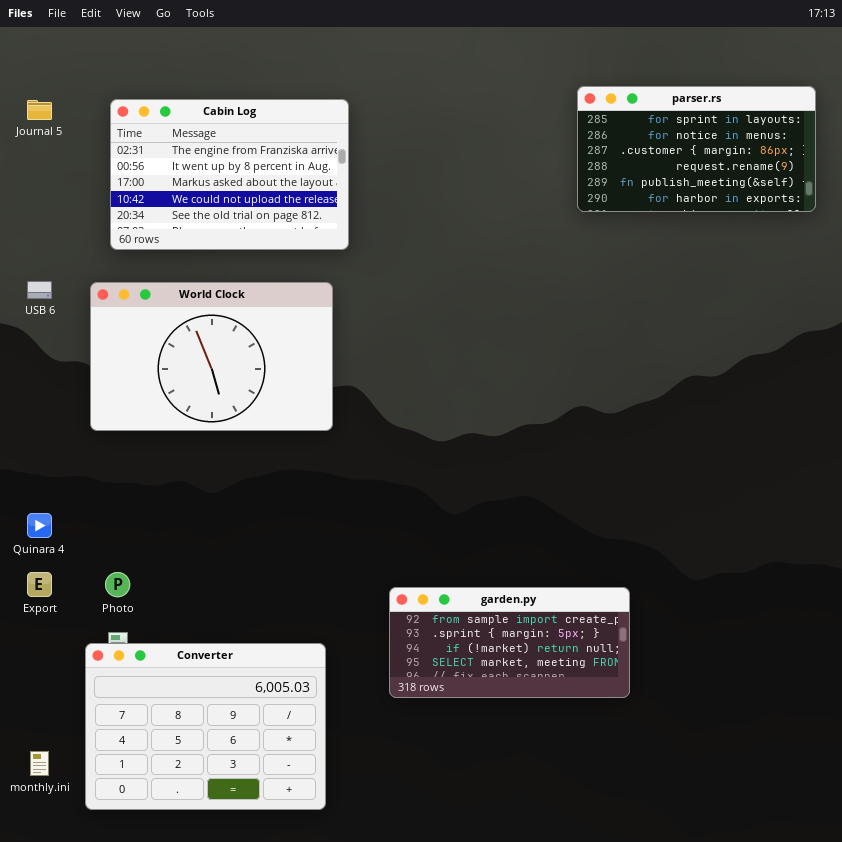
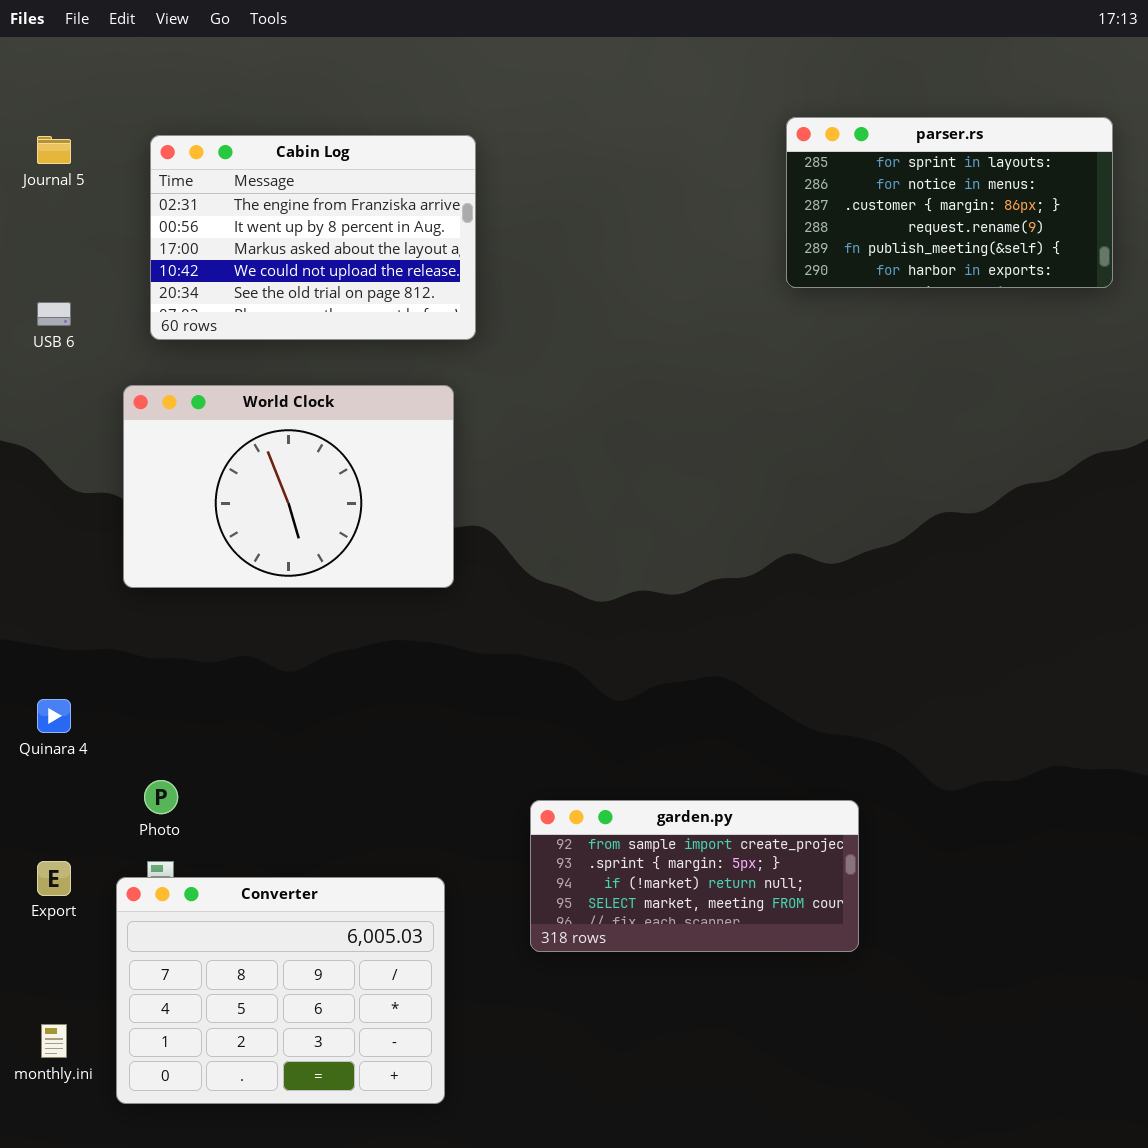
USB 6: [27,281,52,299] -> [37,302,71,326], moved
Export: [27,572,52,597] -> [37,861,71,896], moved

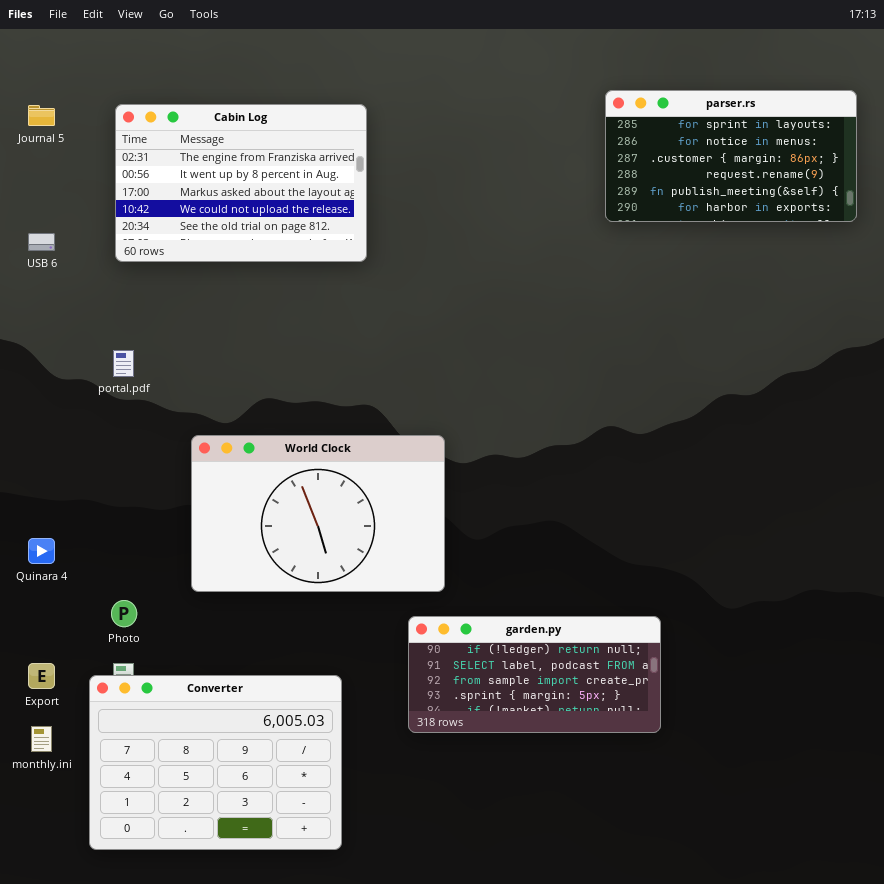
World Clock: [123,385,454,588] -> [191,435,445,592], moved
garden.py: [530,800,859,952] -> [408,616,661,733], scrolled up 2 rows
monthly.ini: [41,1024,67,1058] -> [31,726,52,752], moved

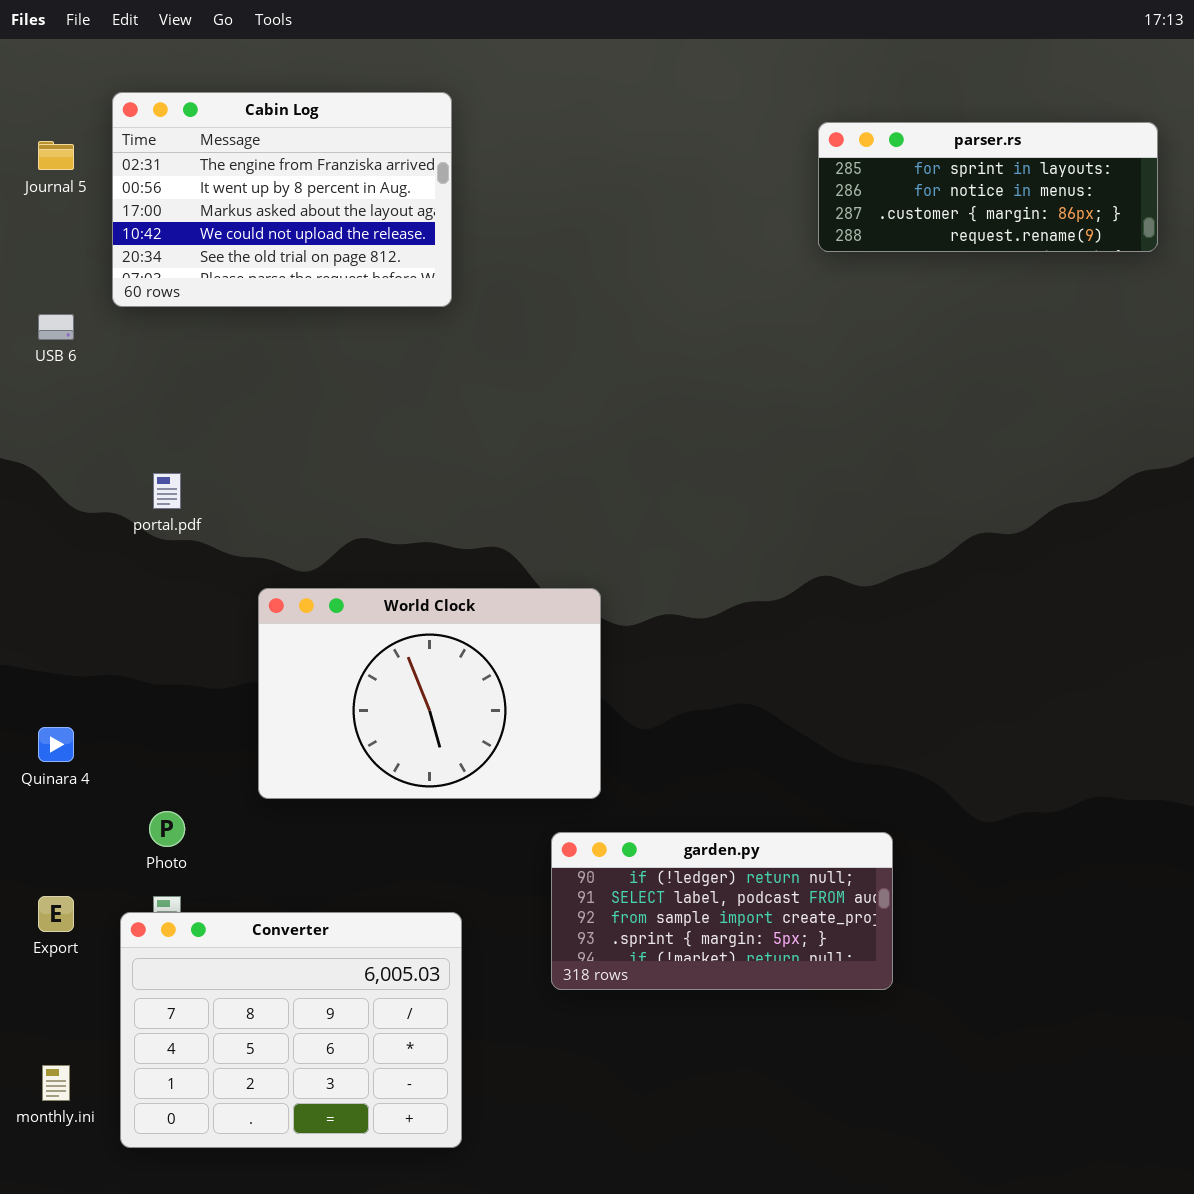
parser.rs: [605,90,857,222] -> [818,122,1158,252], resized
Cabin Log: [115,104,367,262] -> [112,92,452,307], moved
monthly.ini: [31,726,52,752] -> [42,1065,70,1101], moved

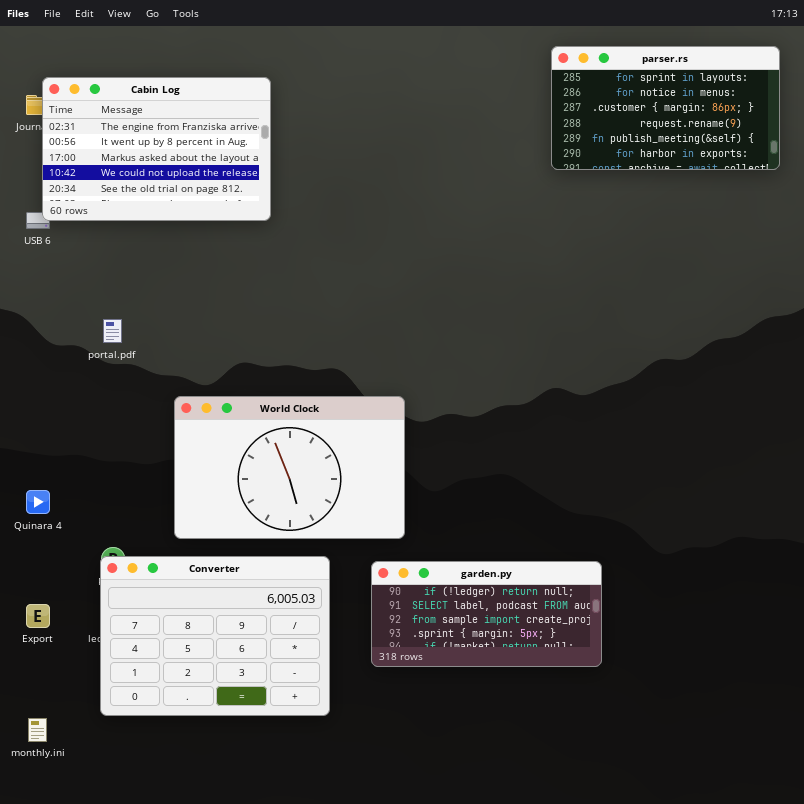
Cabin Log: [112,92,452,307] -> [42,77,271,221], moved
parser.rs: [818,122,1158,252] -> [551,46,780,170], resized
Converter: [120,912,462,1148] -> [100,556,330,716], moved

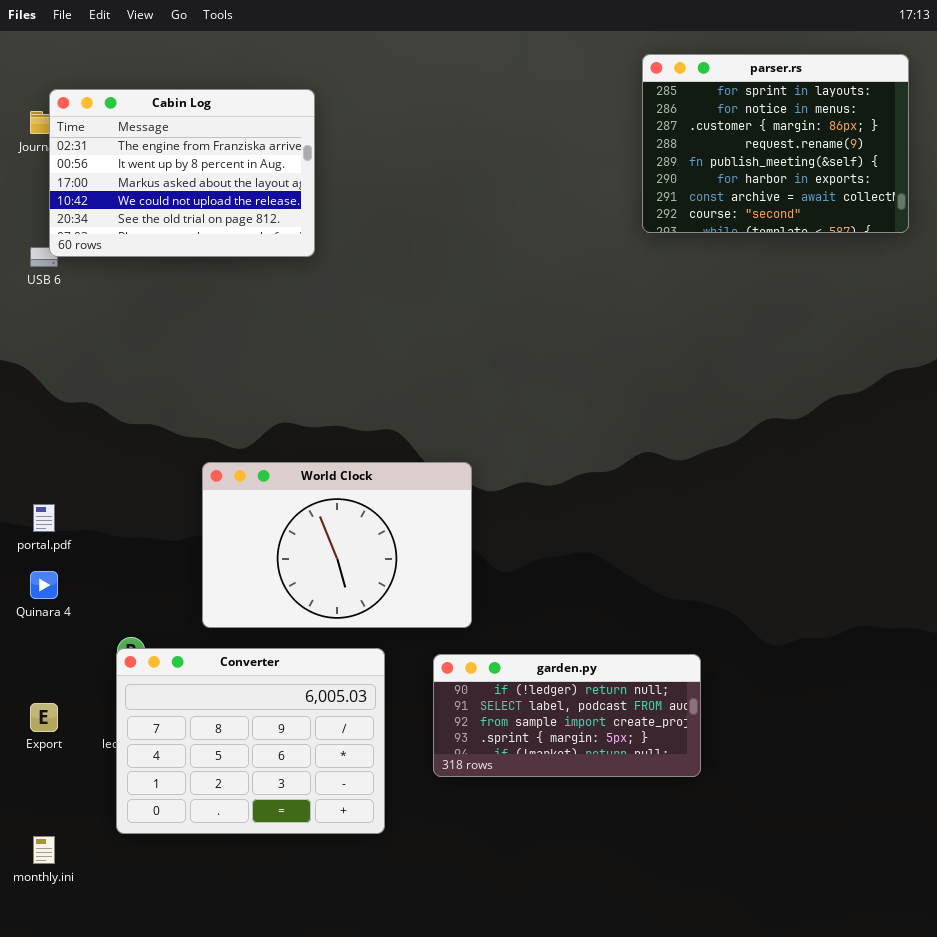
parser.rs: [551,46,780,170] -> [642,54,909,233], resized
portal.pdf: [103,319,122,343] -> [33,504,55,532], moved

